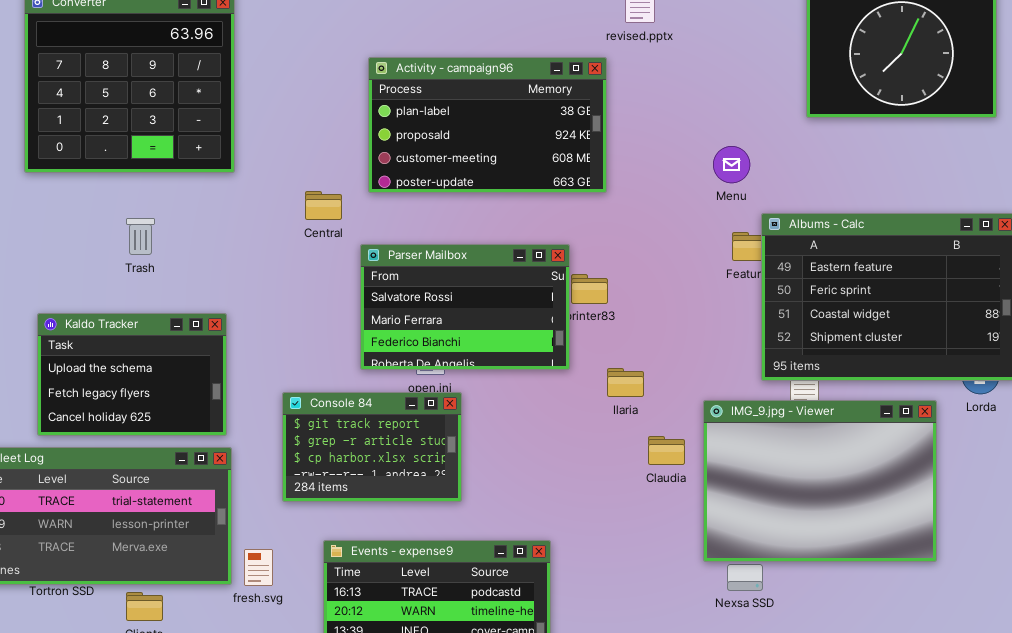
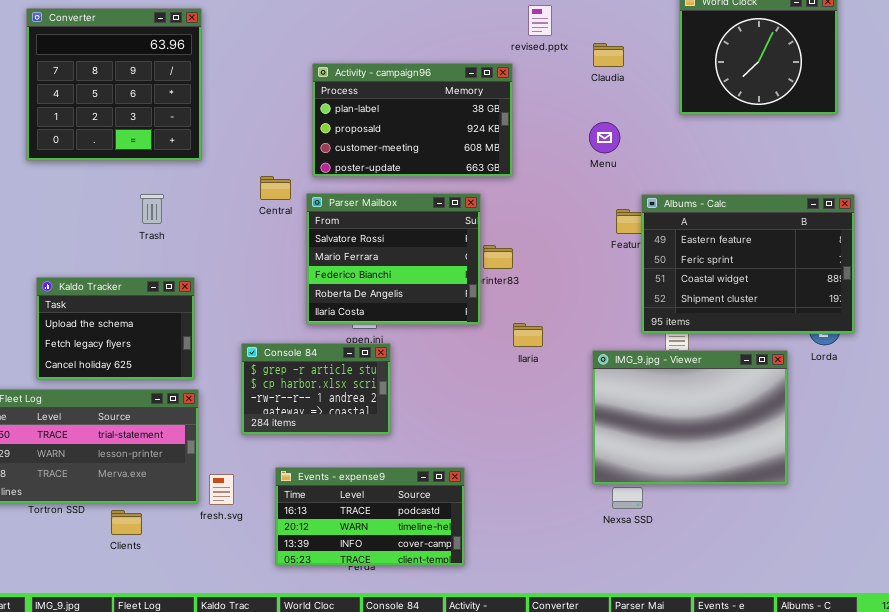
Menu: [713,146,750,183] -> [589,122,620,153], moved
Trash: [126,218,155,255] -> [140,194,164,224], moved
Parser Mailbox: [360,244,570,370] -> [306,193,481,325], resized
Console 84: [282,392,462,502] -> [241,343,391,435], scrolled down 1 row
Claudia: [648,436,685,465] -> [593,43,624,67], moved

